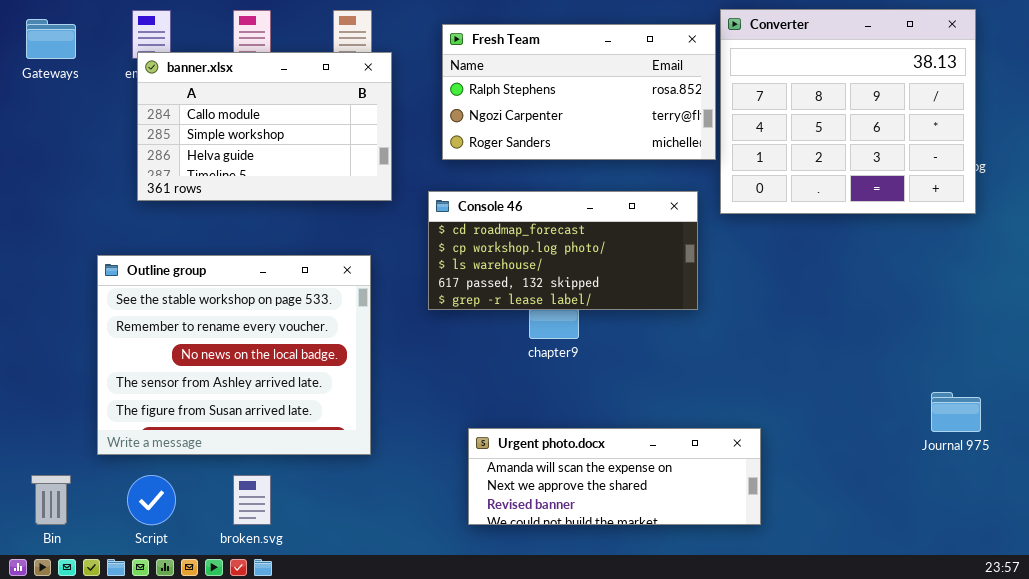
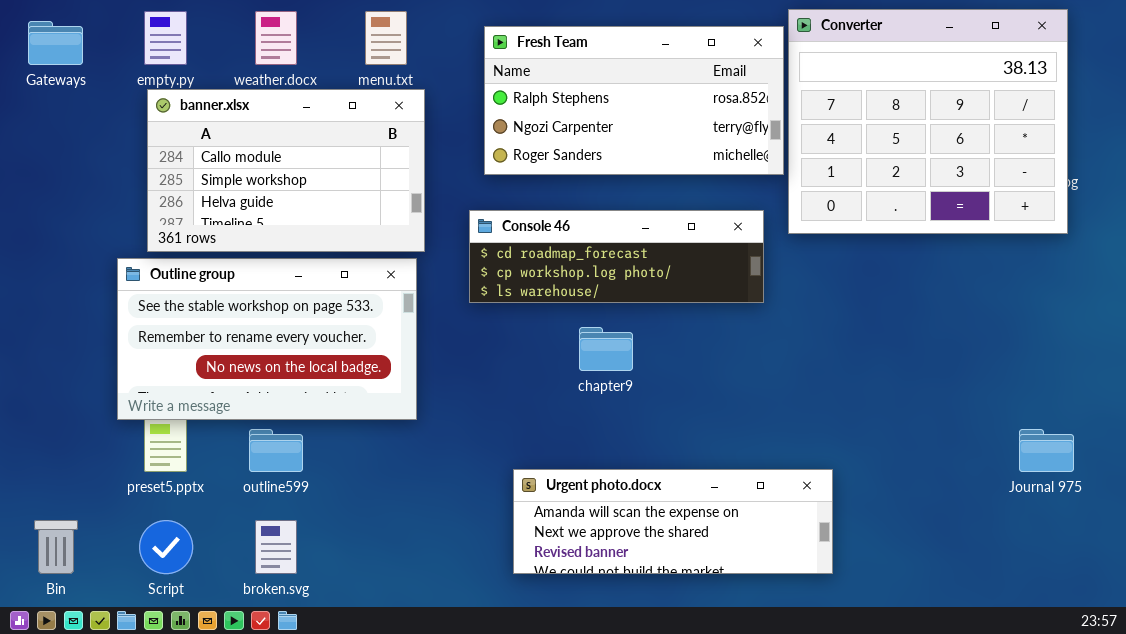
banner.xlsx: [137,52,392,201] -> [147,89,425,252], moved
Console 46: [428,191,698,310] -> [469,210,764,303], resized
Outline group: [97,255,371,455] -> [117,258,417,420], moved, resized

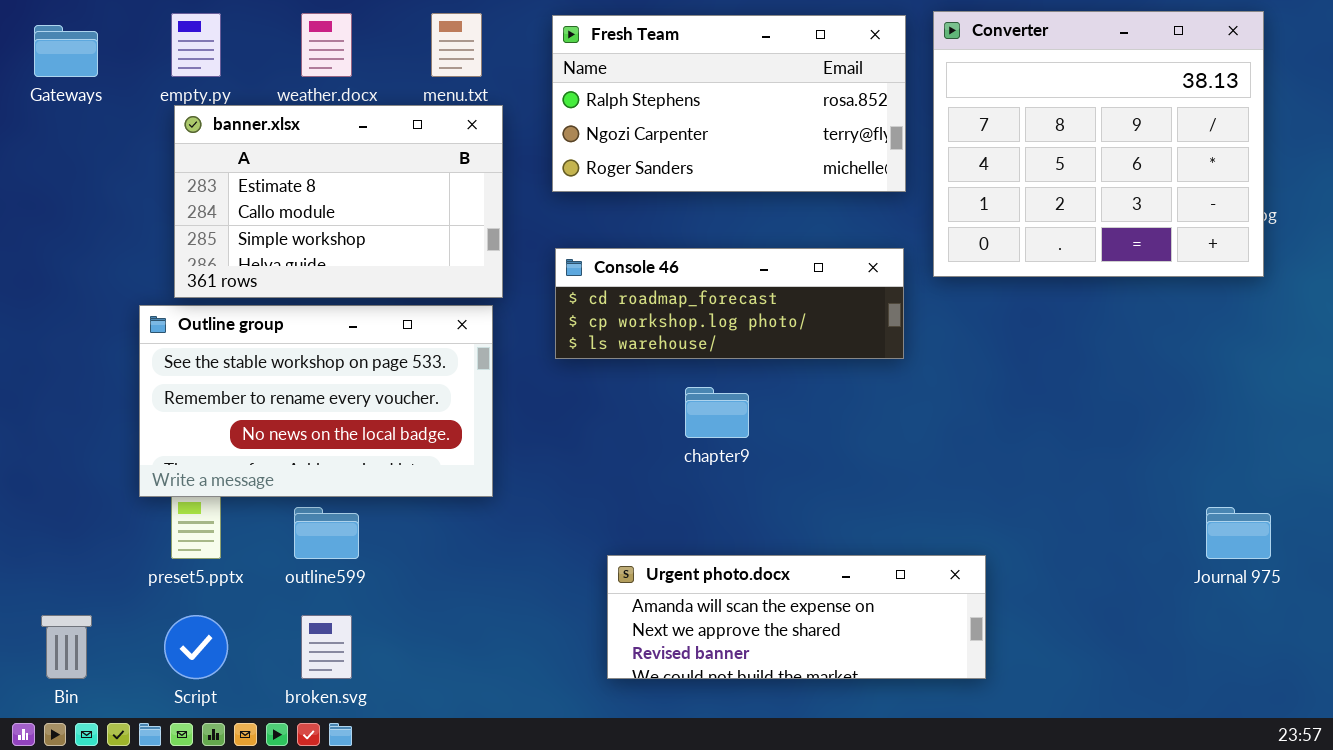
Fresh Team: [484,26,784,175] -> [552,15,906,192], moved
banner.xlsx: [147,89,425,252] -> [174,105,503,298], scrolled up 1 row

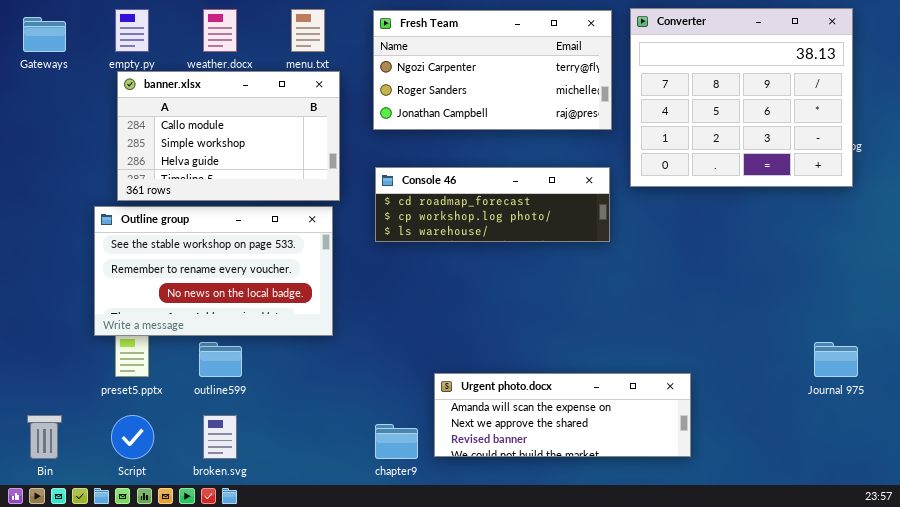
Fresh Team: [552,15,906,192] -> [373,10,612,130], scrolled down 1 row
banner.xlsx: [174,105,503,298] -> [117,71,340,201], scrolled down 1 row
chapter9: [685,387,749,438] -> [375,424,418,459], moved
Urgent photo.docx: [607,555,986,679] -> [434,373,691,457], moved

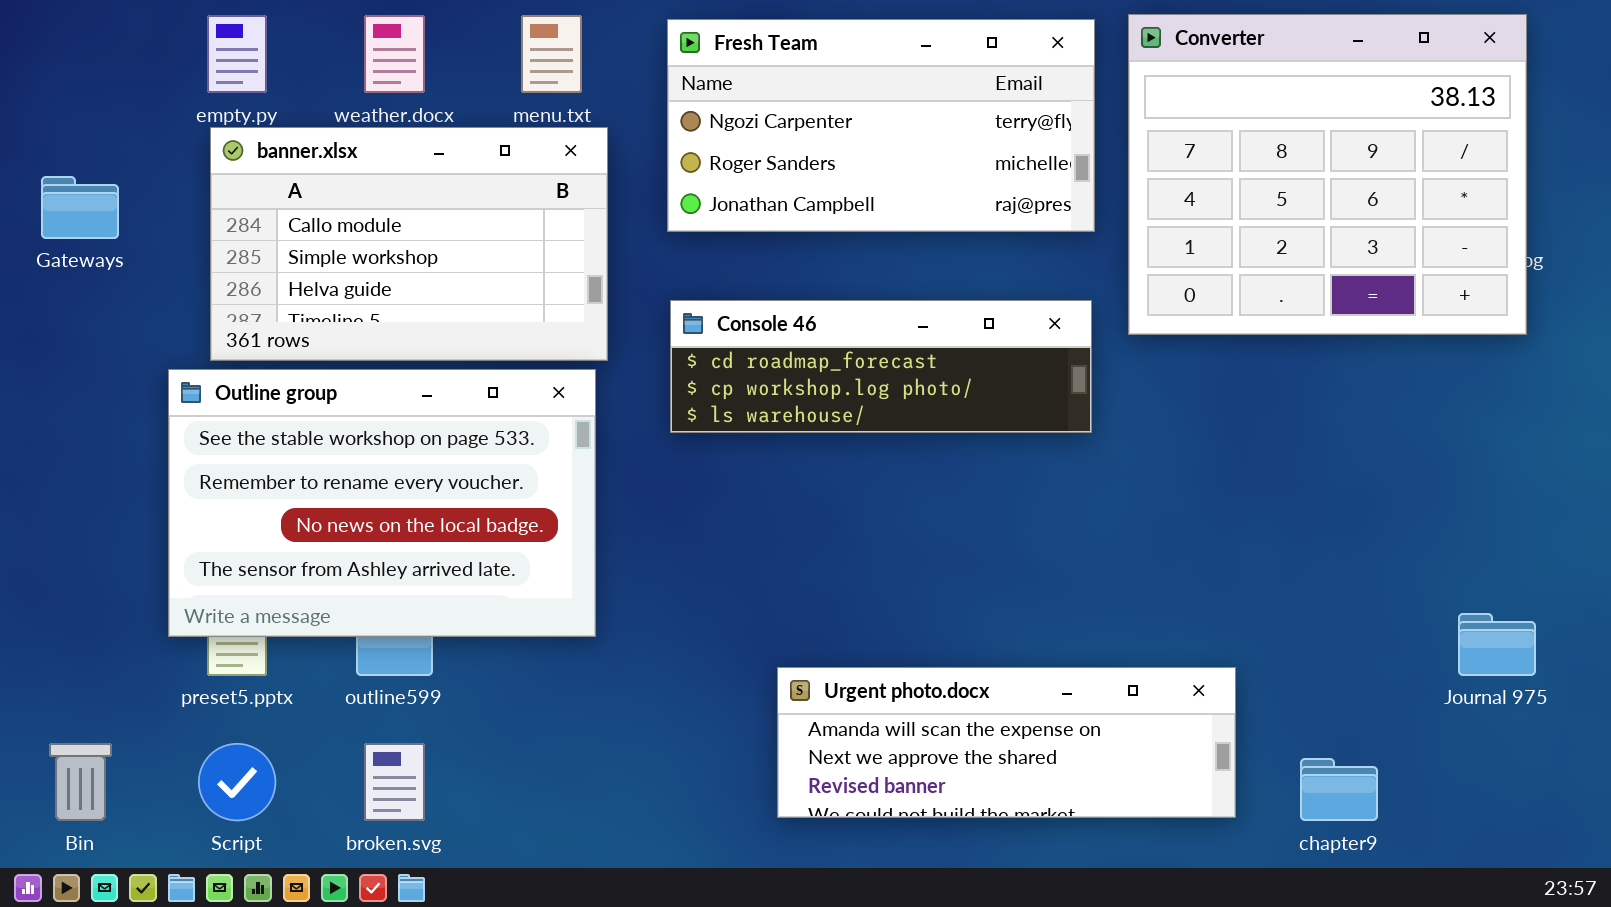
Gateways: [23,17,66,52] -> [41,176,119,239], moved
Outline group: [94,206,333,336] -> [168,369,596,637], resized
chapter9: [375,424,418,459] -> [1300,758,1378,821], moved

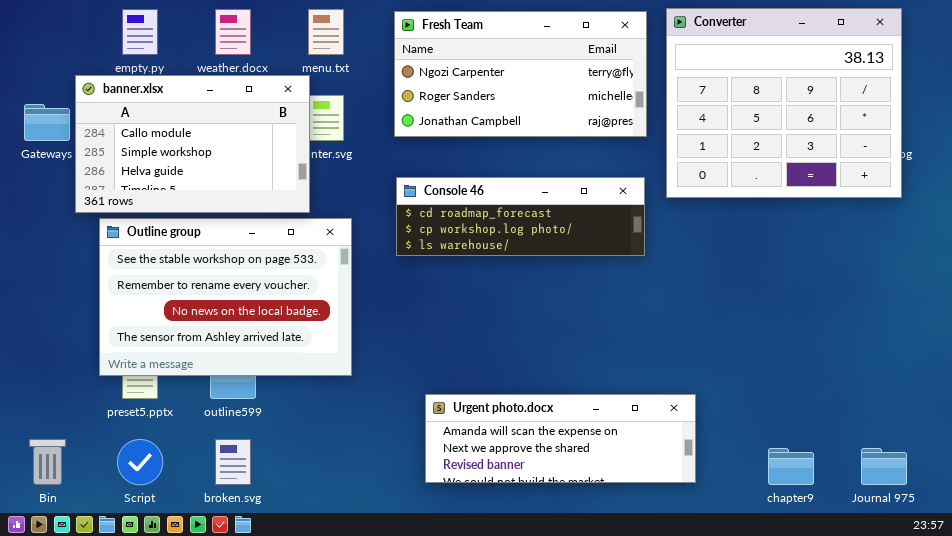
banner.xlsx: [210,127,608,361] -> [75,75,310,213], moved
Journal 975: [1458,613,1536,676] -> [861,448,907,485], moved
Urgent photo.docx: [777,667,1236,818] -> [425,394,696,483], moved

